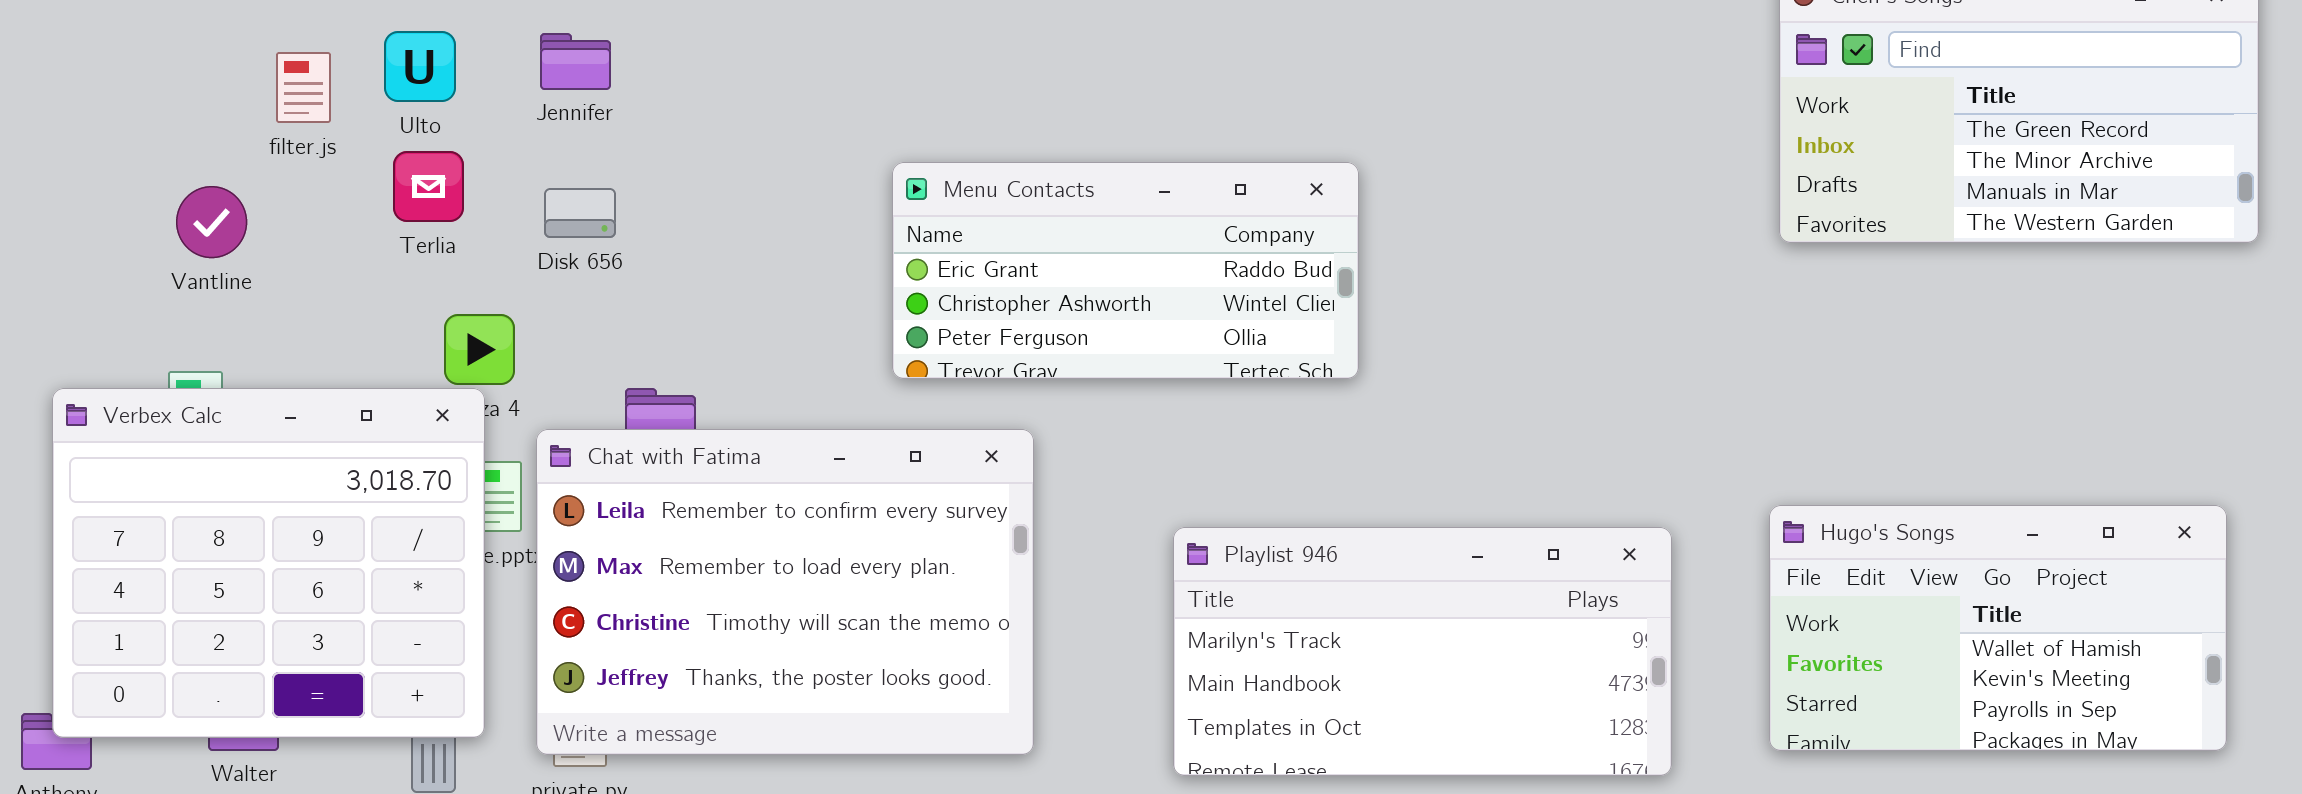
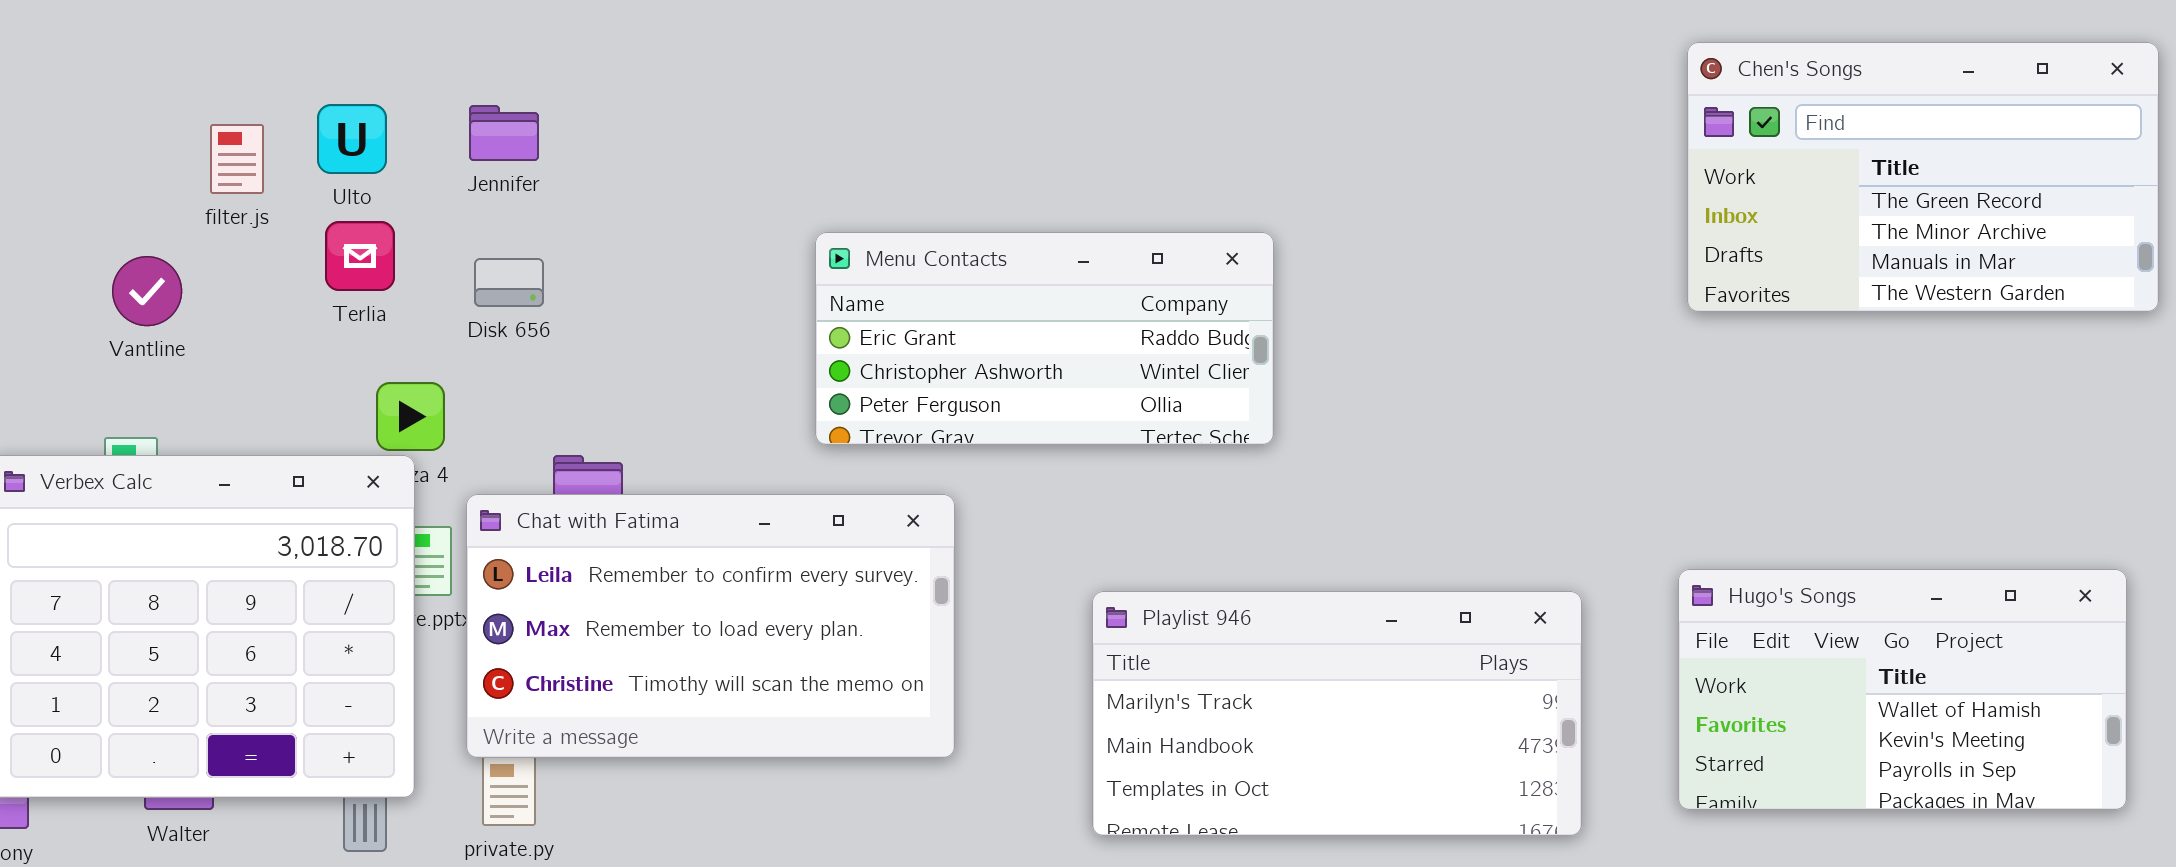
Chat with Fatima: [536,429,1034,755] -> [466,494,955,758], resized

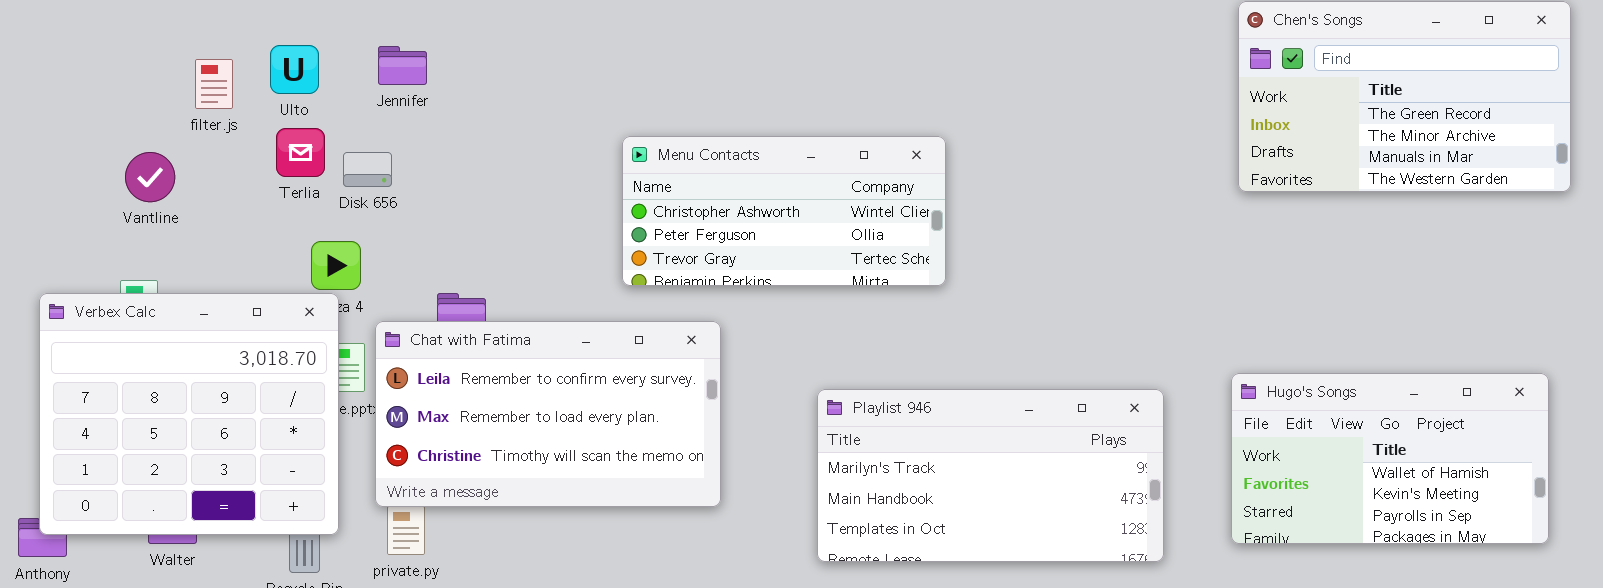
Menu Contacts: [815,232,1274,445] -> [622,136,946,286], scrolled down 1 row
Disk 656: [474,258,544,307] -> [343,152,392,187], moved

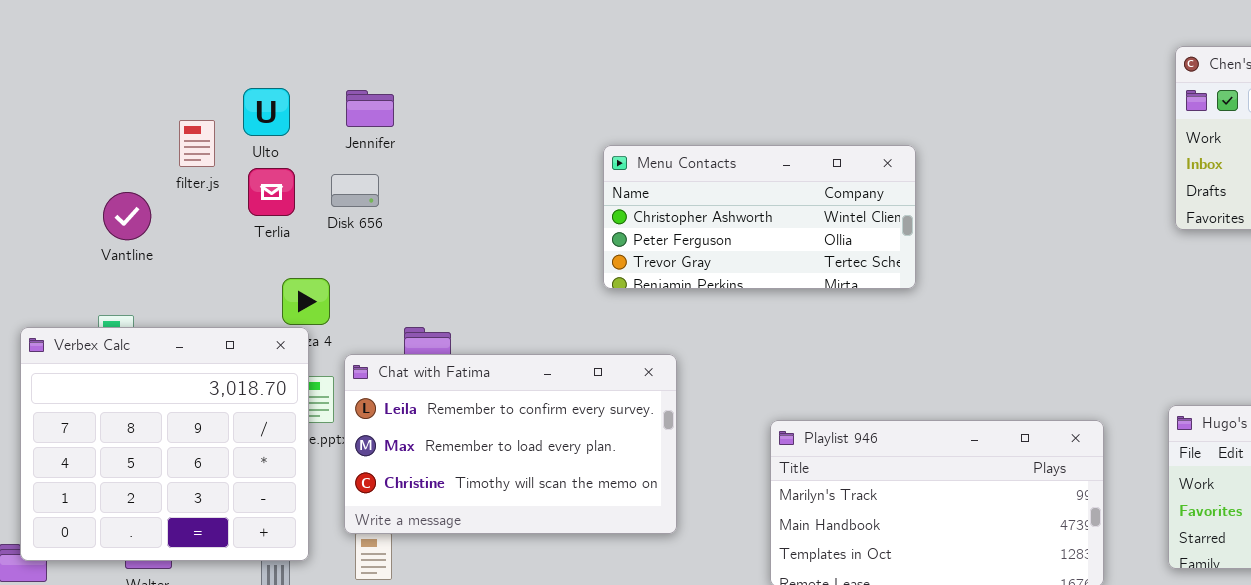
filter.js: [195,59,233,109] -> [179,120,215,167], moved
Menu Contacts: [622,136,946,286] -> [603,145,916,289], moved
Disk 656: [343,152,392,187] -> [331,174,379,207], moved

